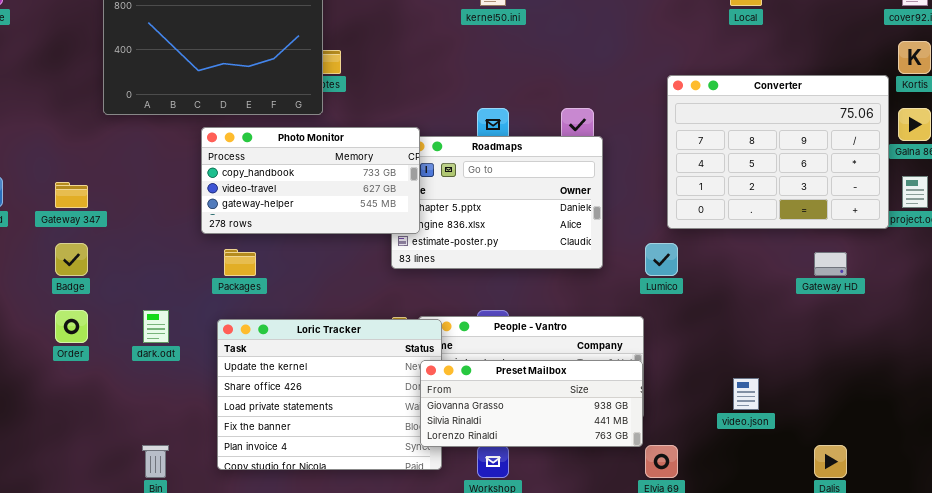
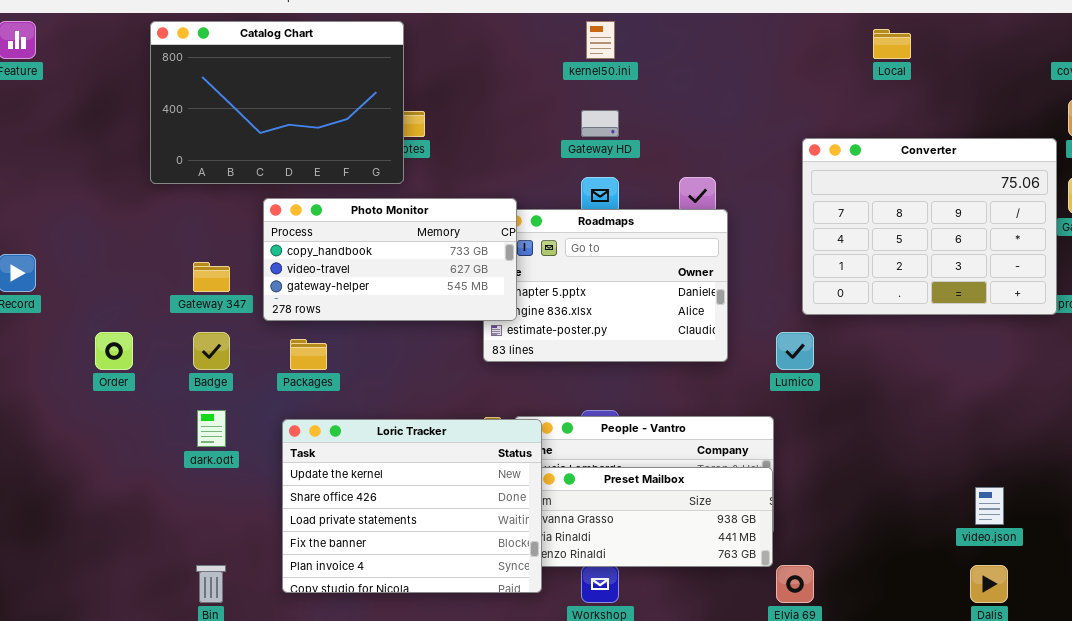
Gateway 347: [55,182,88,208] -> [193,262,230,292], moved
Badge: [55,243,88,276] -> [193,332,230,370], moved
Gateway HD: [814,252,847,276] -> [581,110,619,137], moved
Order: [55,310,88,343] -> [95,332,133,370], moved
Loric Tracker: [217,319,442,470] -> [282,419,542,593], raised
video.json: [733,378,759,410] -> [975,487,1004,525], moved

